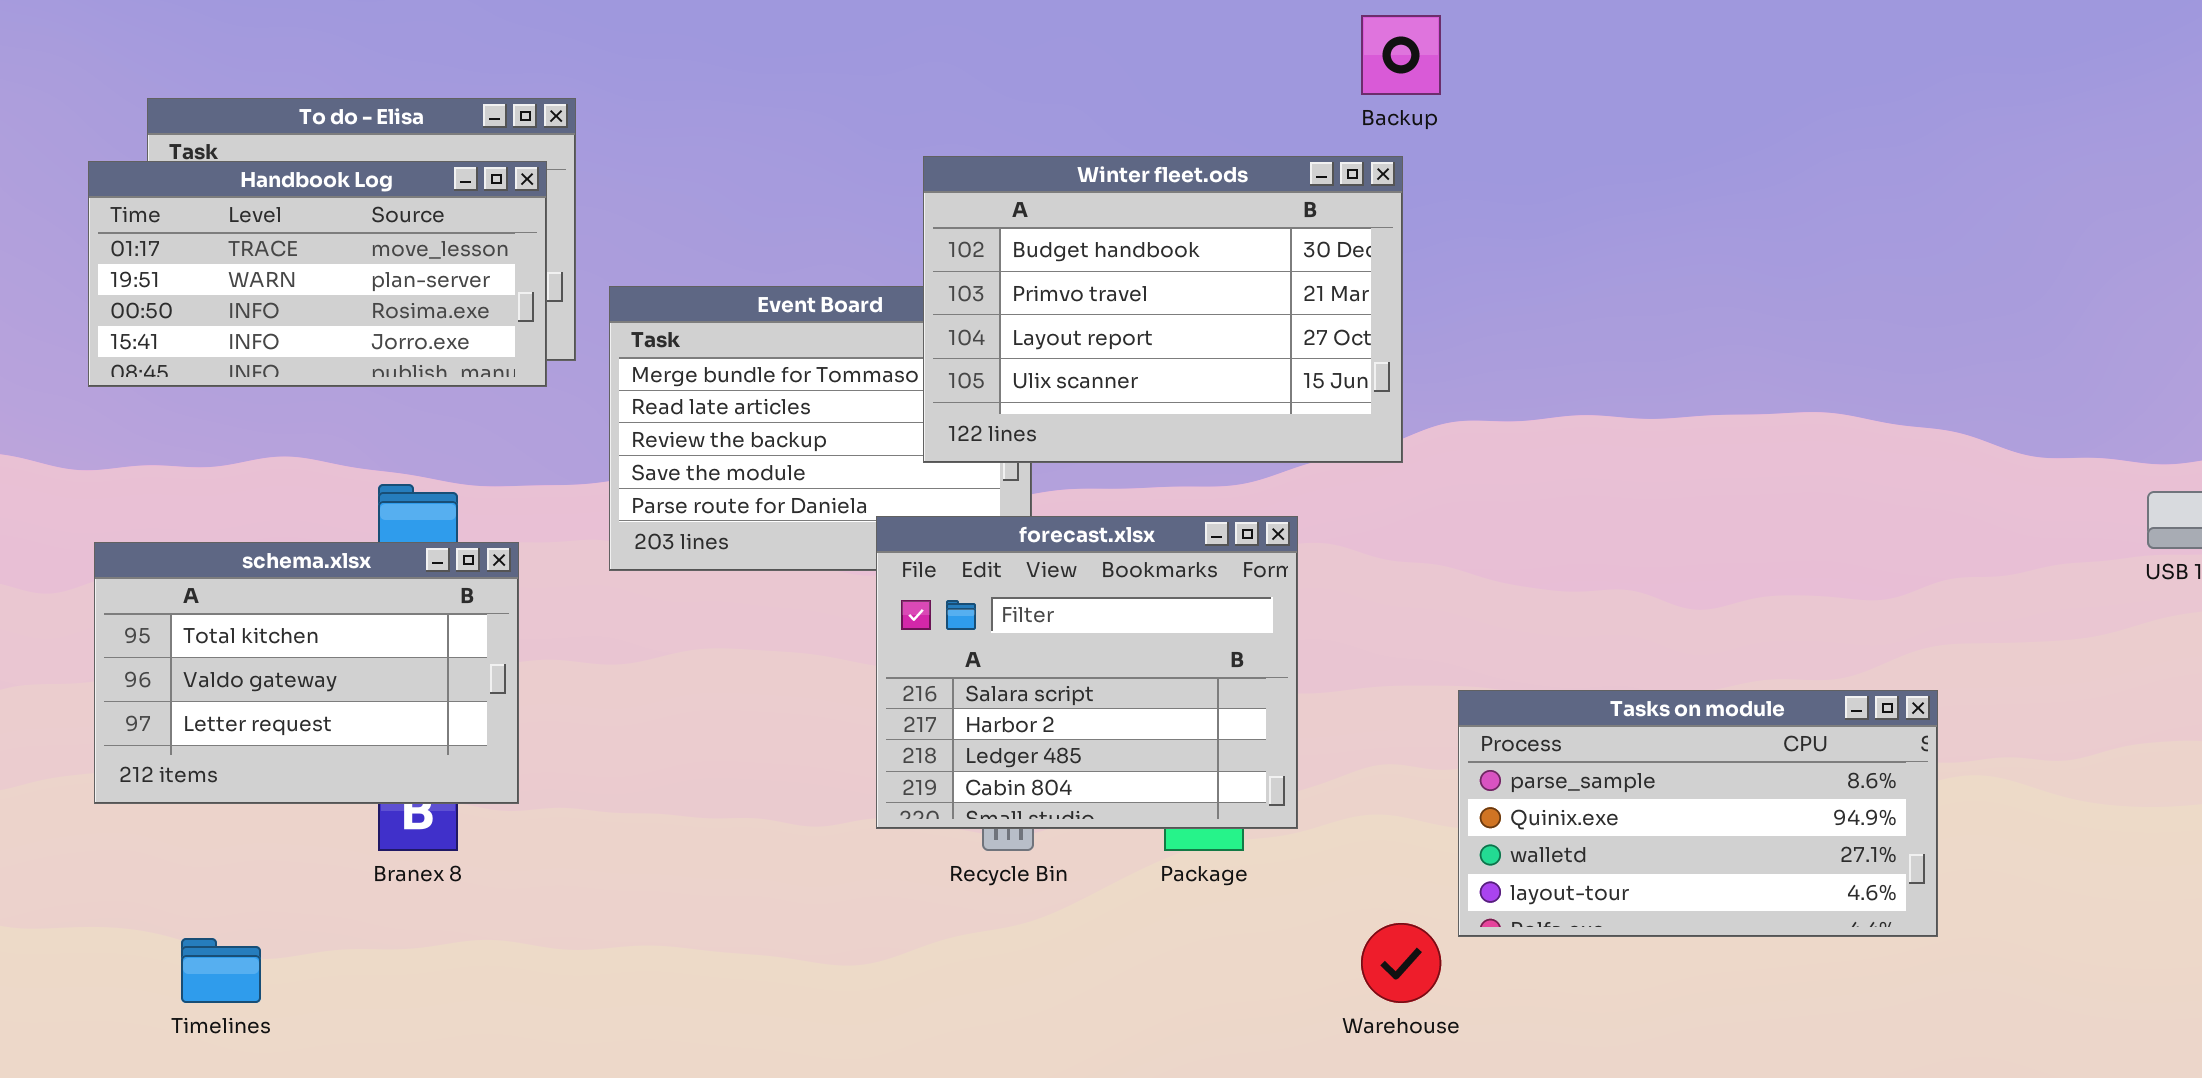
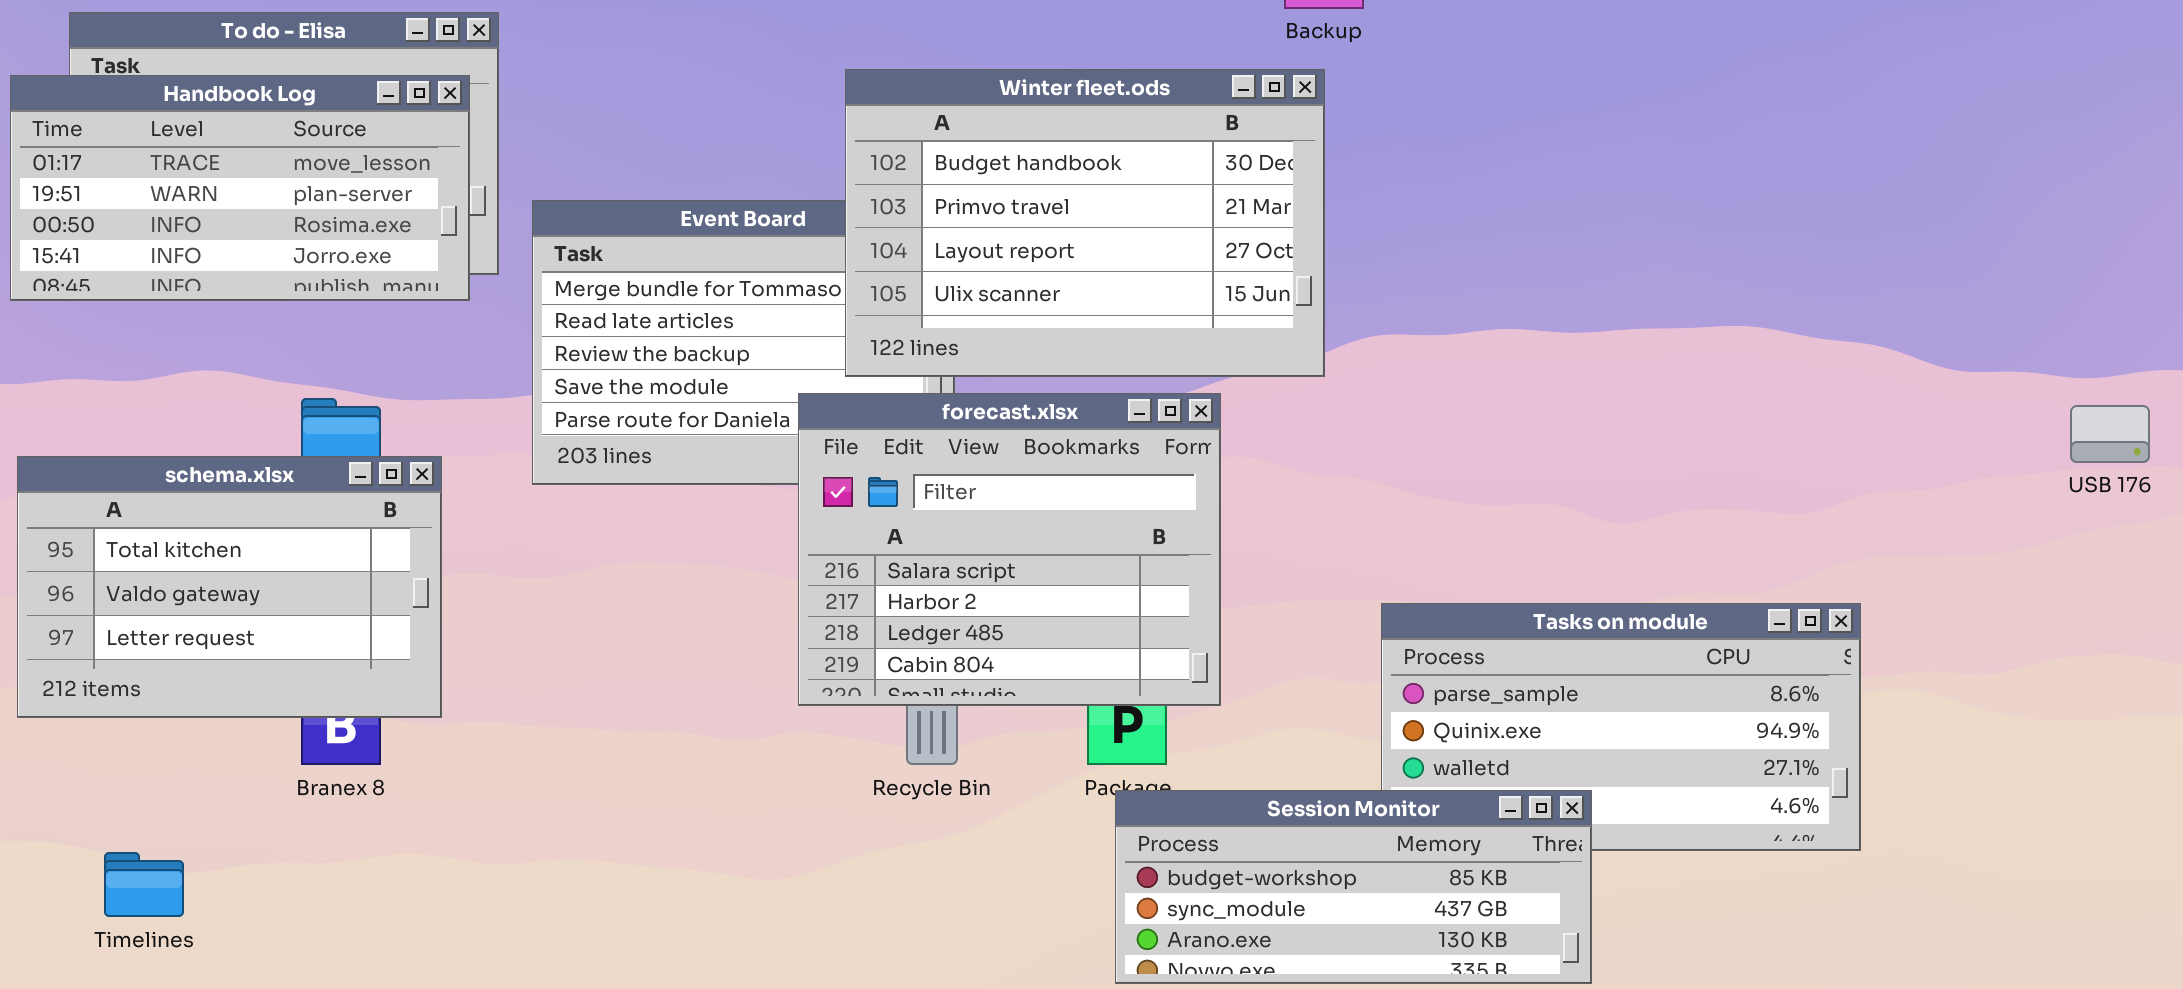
forecast.xlsx: [876,516,1298,829] -> [798,393,1221,706], moved
Session Monitor: none -> [1115,790,1592,984], opened

